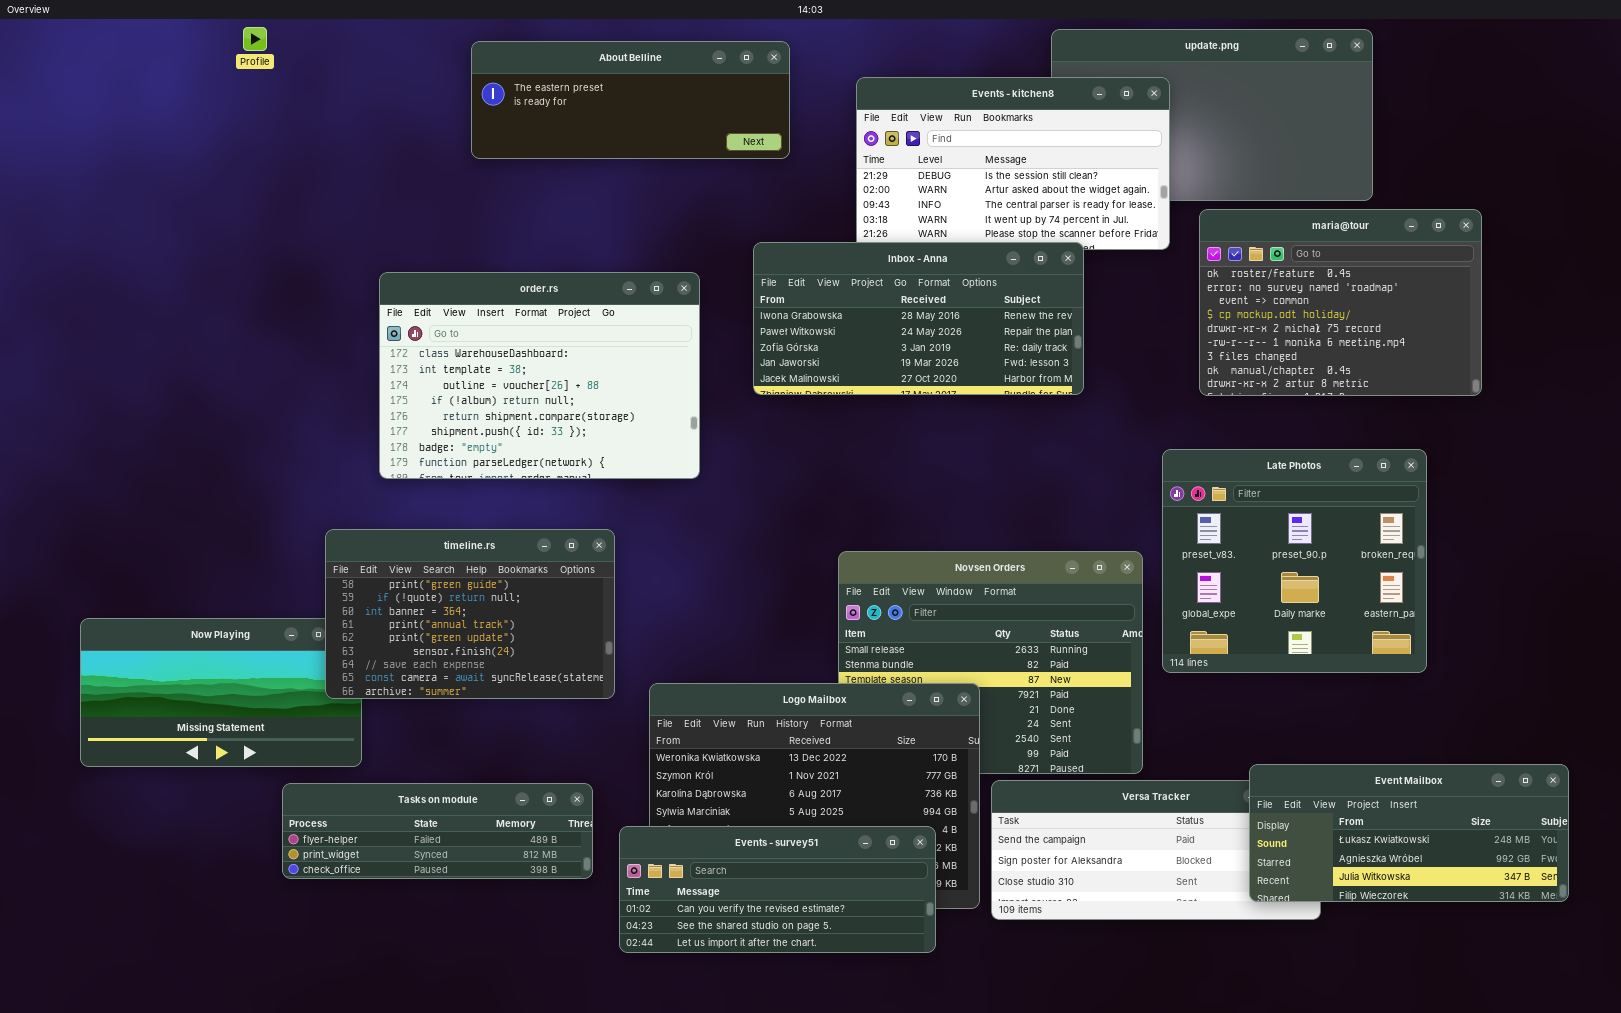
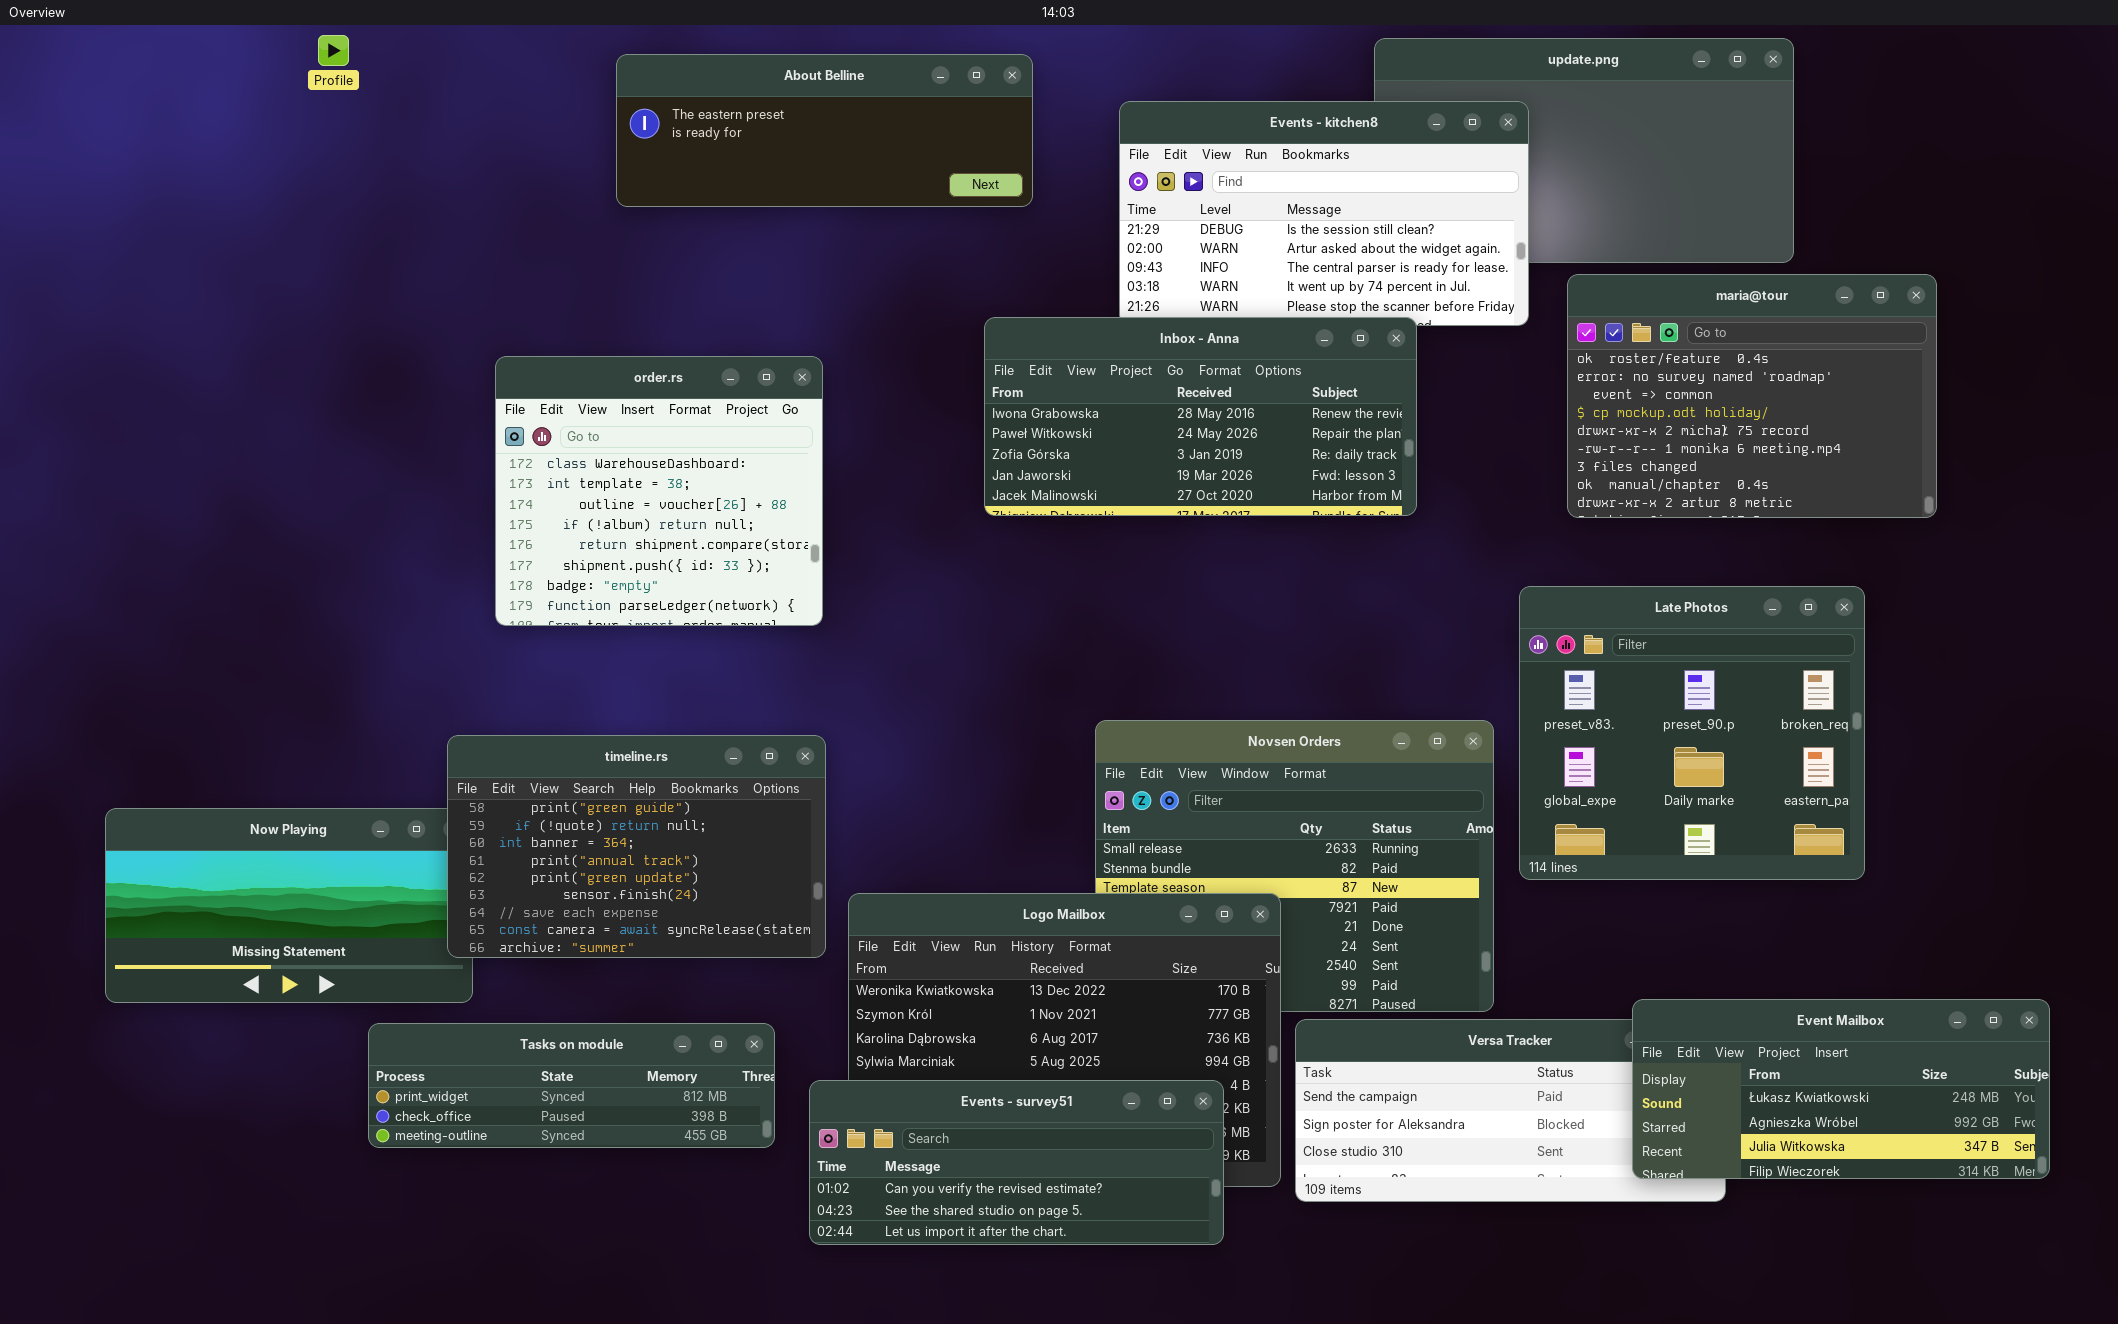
order.rs: [379,272,700,479] -> [495,356,823,626], resized
timeline.rs: [325,529,615,699] -> [447,735,826,958], moved
Tasks on module: [282,783,593,879] -> [368,1023,775,1148], scrolled down 1 row

